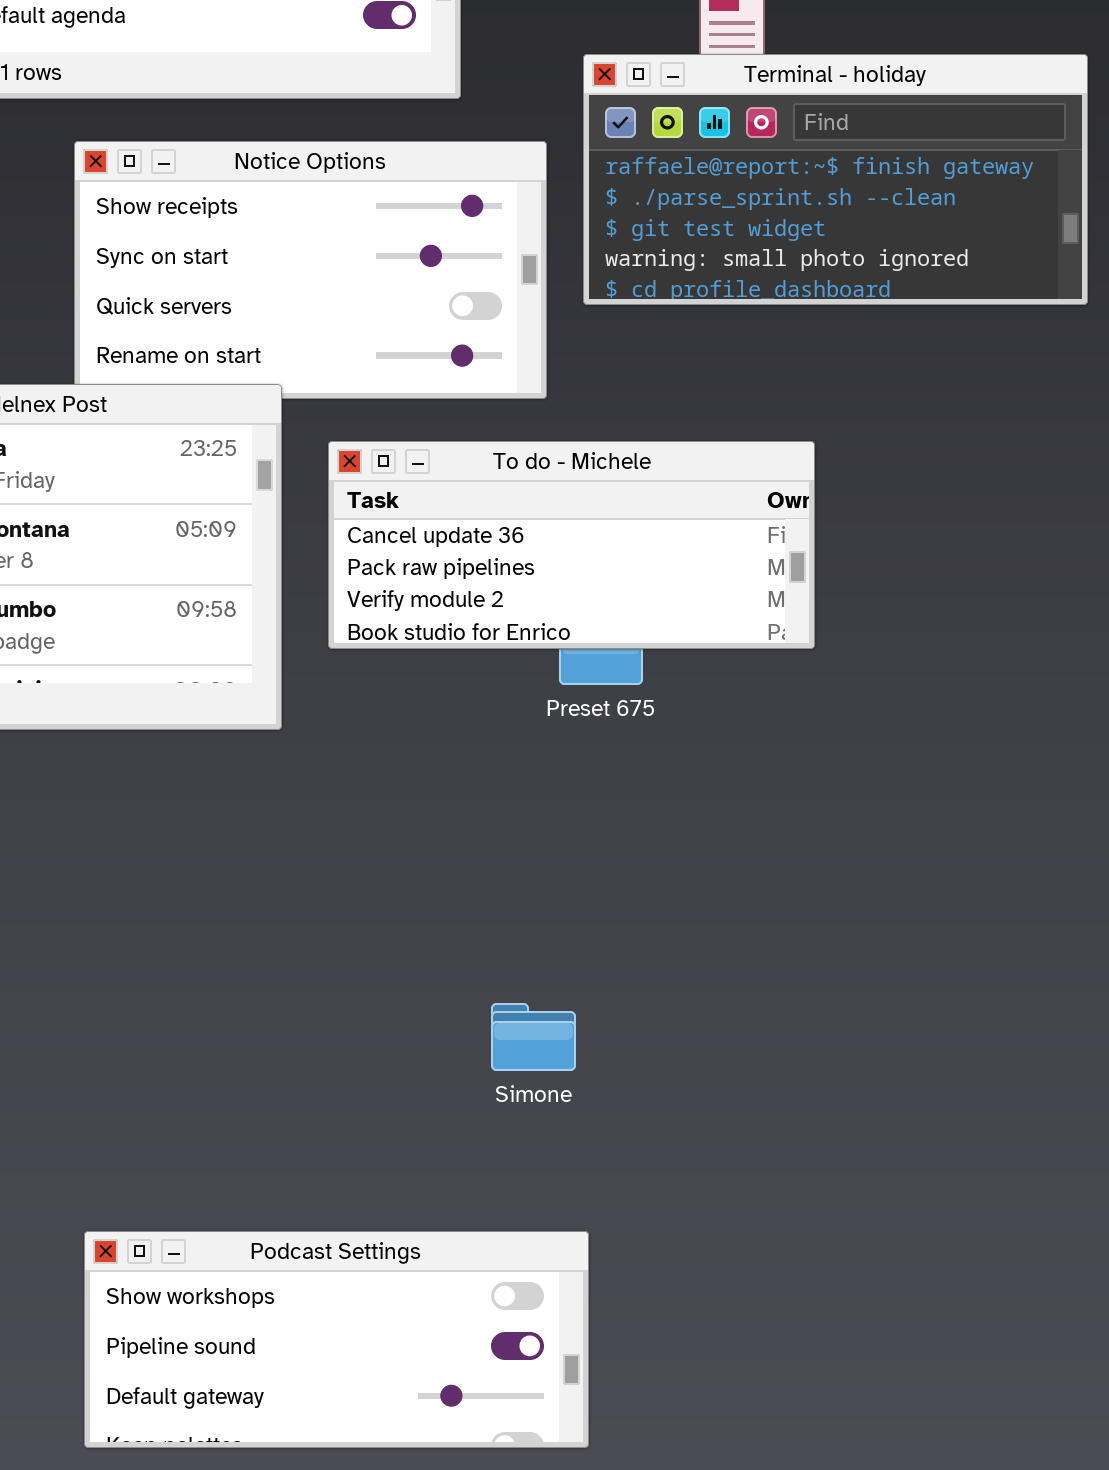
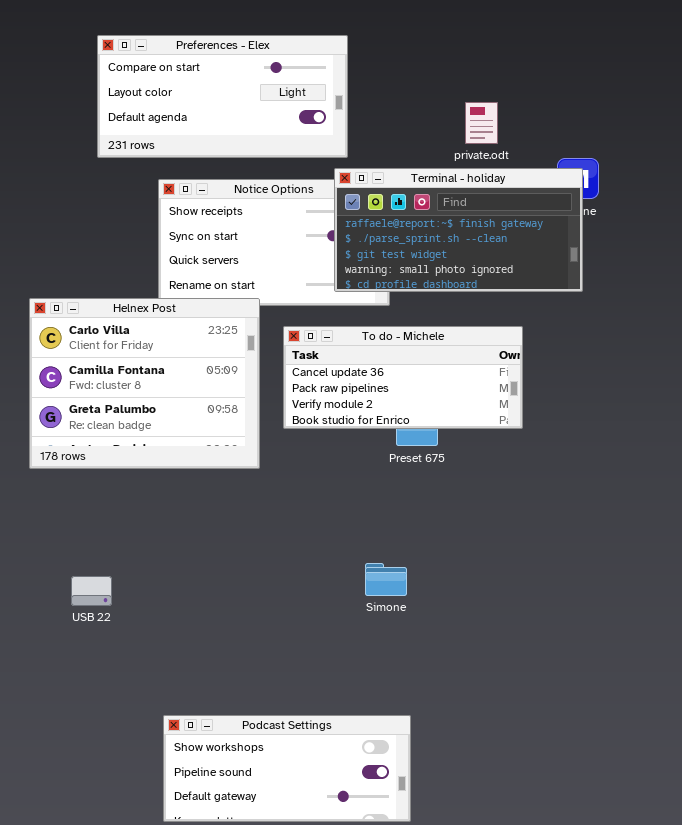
Terminal - holiday: [583,54,1088,305] -> [334,168,583,292], moved
Simone: [491,1003,576,1071] -> [365,563,407,596], moved

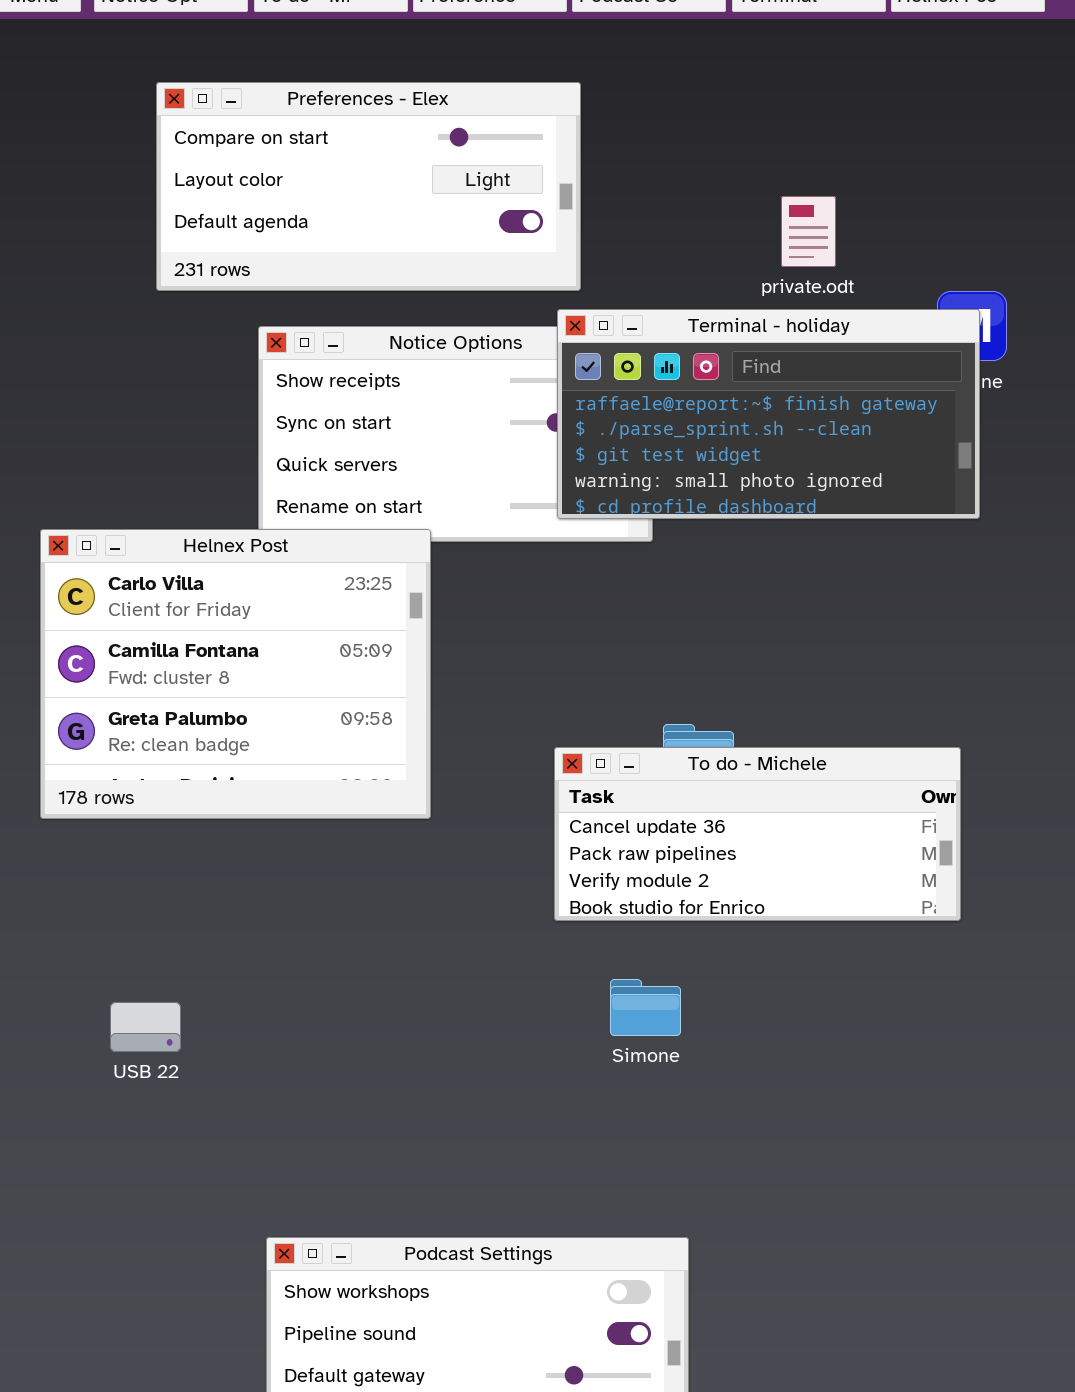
To do - Michele: [283,326,523,429] -> [554,747,961,921], moved

